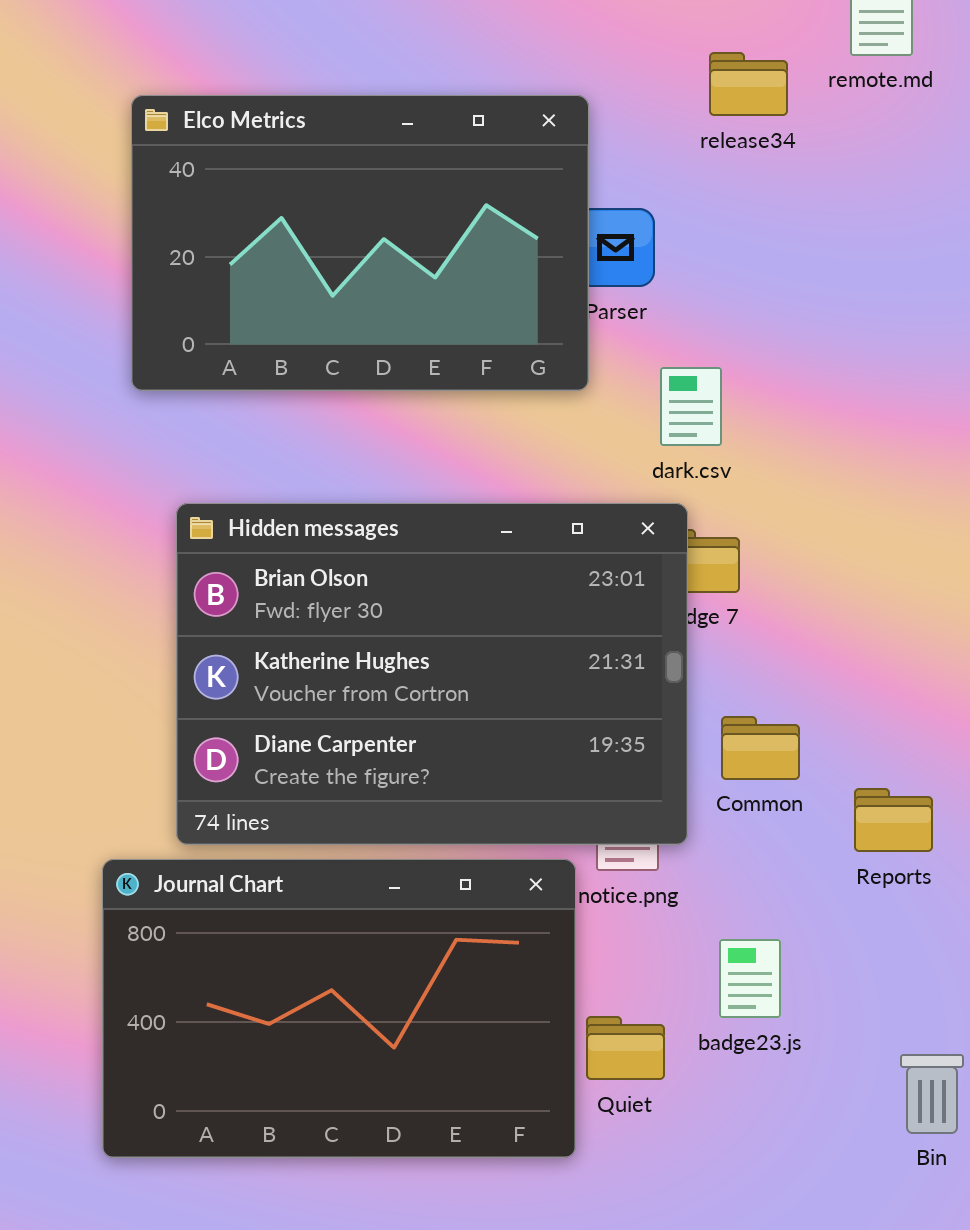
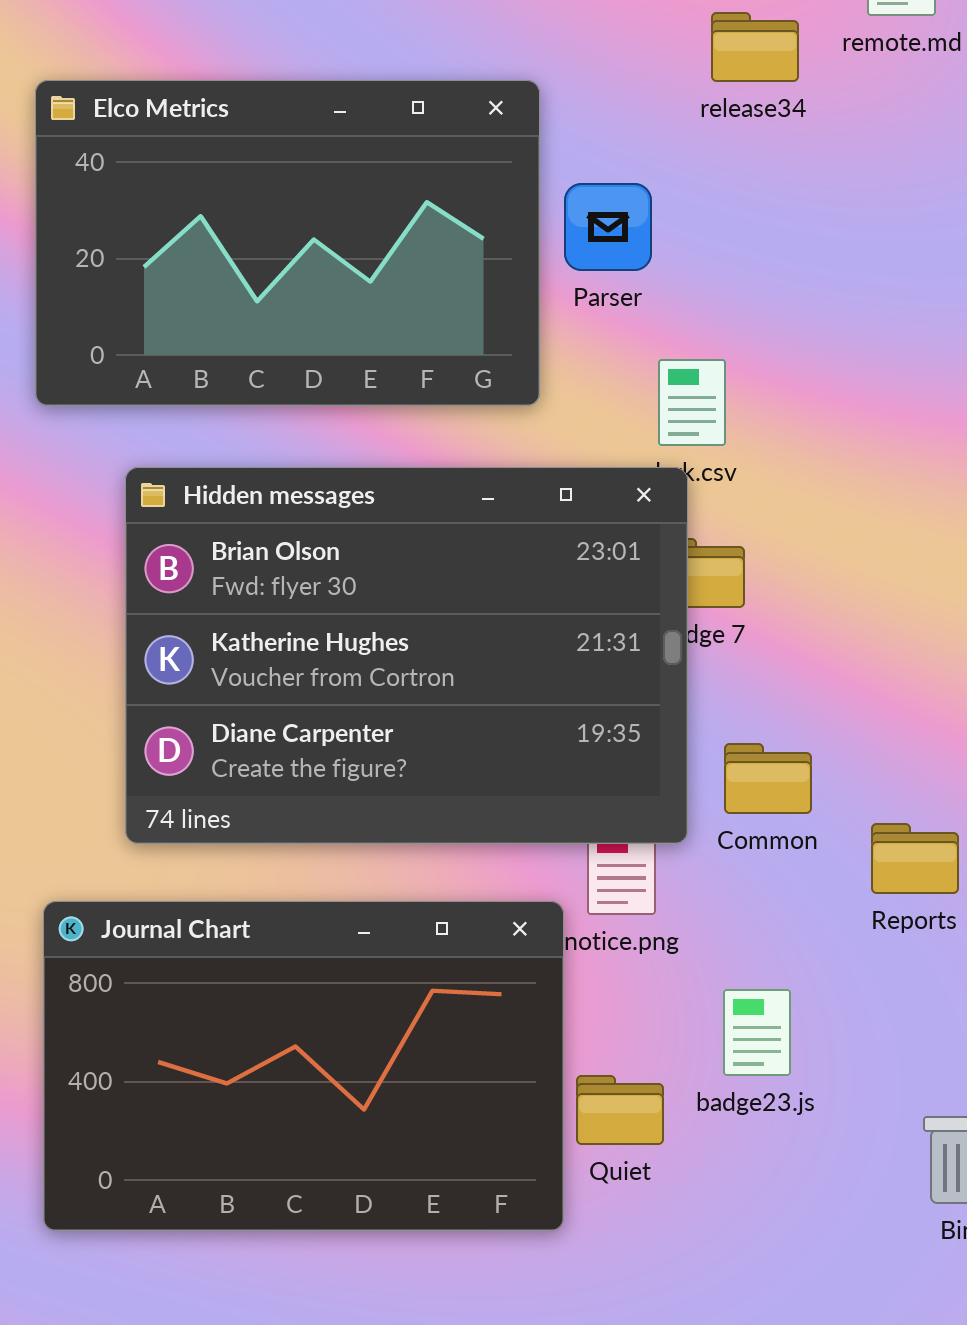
Elco Metrics: [131,95,589,391] -> [35,80,540,406], moved
Hidden messages: [176,503,688,845] -> [125,467,688,844], moved

